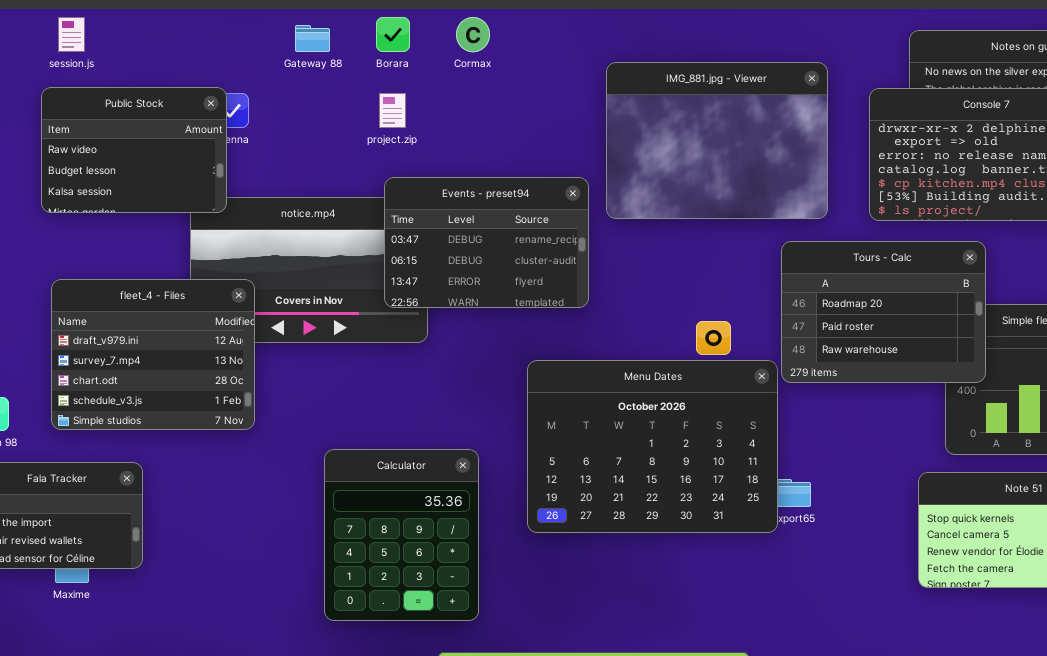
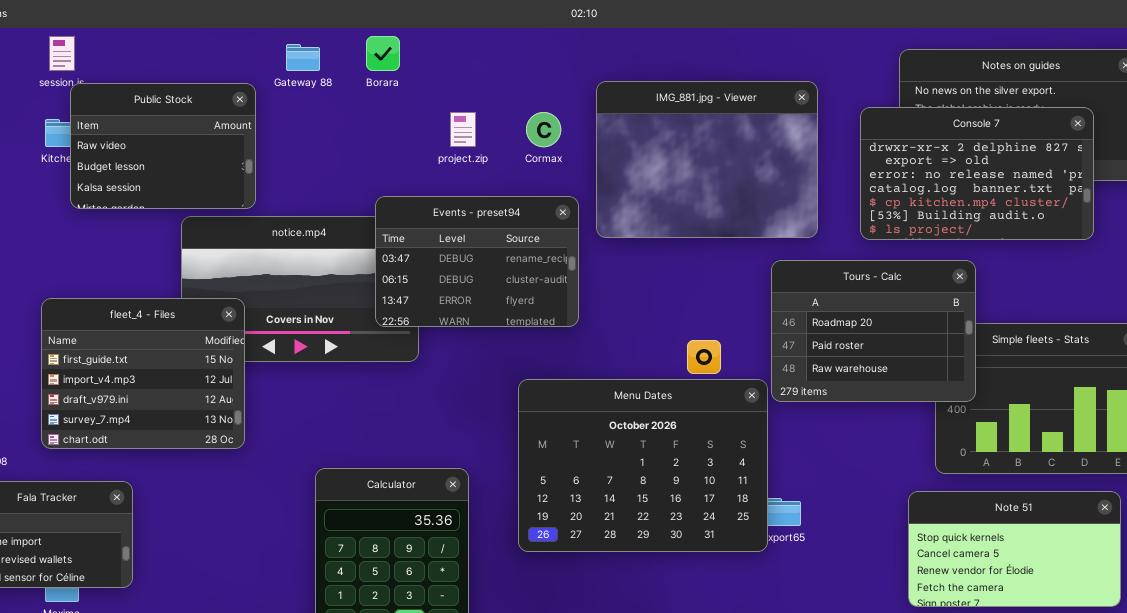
Cormax: [456,17,490,52] -> [526,112,561,147], moved
Public Stock: [41,87,227,213] -> [70,83,256,209], moved
project.zip: [379,93,406,128] -> [450,112,476,147], moved
fleet_4 - Files: [51,279,255,430] -> [41,298,245,449], scrolled up 2 rows

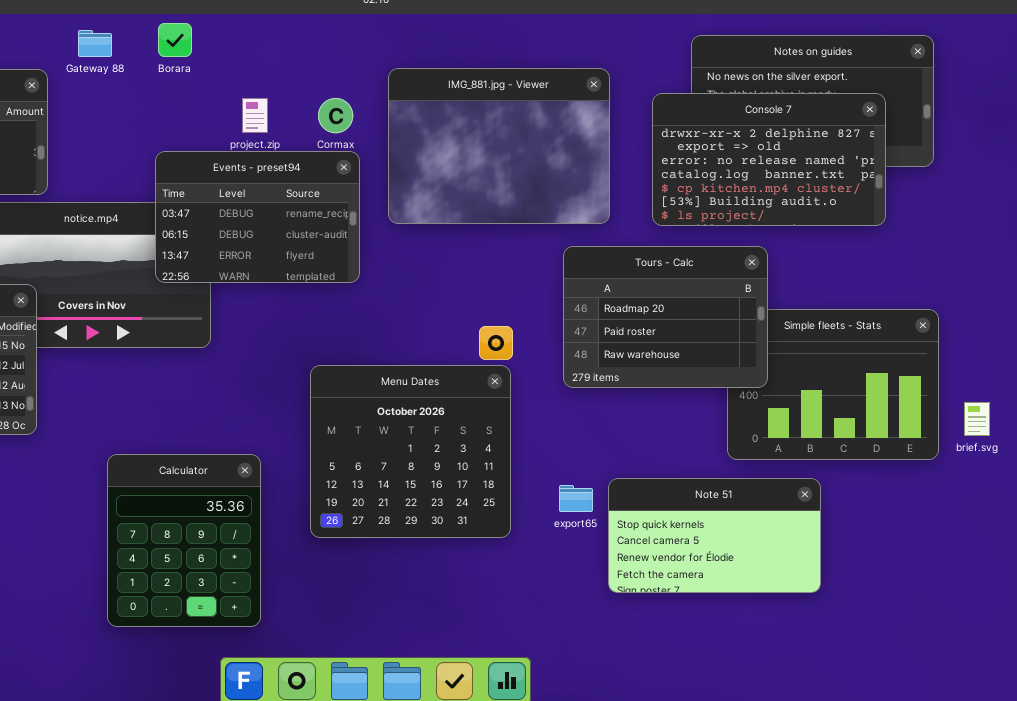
Events - preset94: [375,196,579,327] -> [155,151,360,283], moved
Menu Dates: [518,379,768,552] -> [310,365,511,538], resized
Note 51: [908,491,1121,607] -> [608,478,821,593], moved

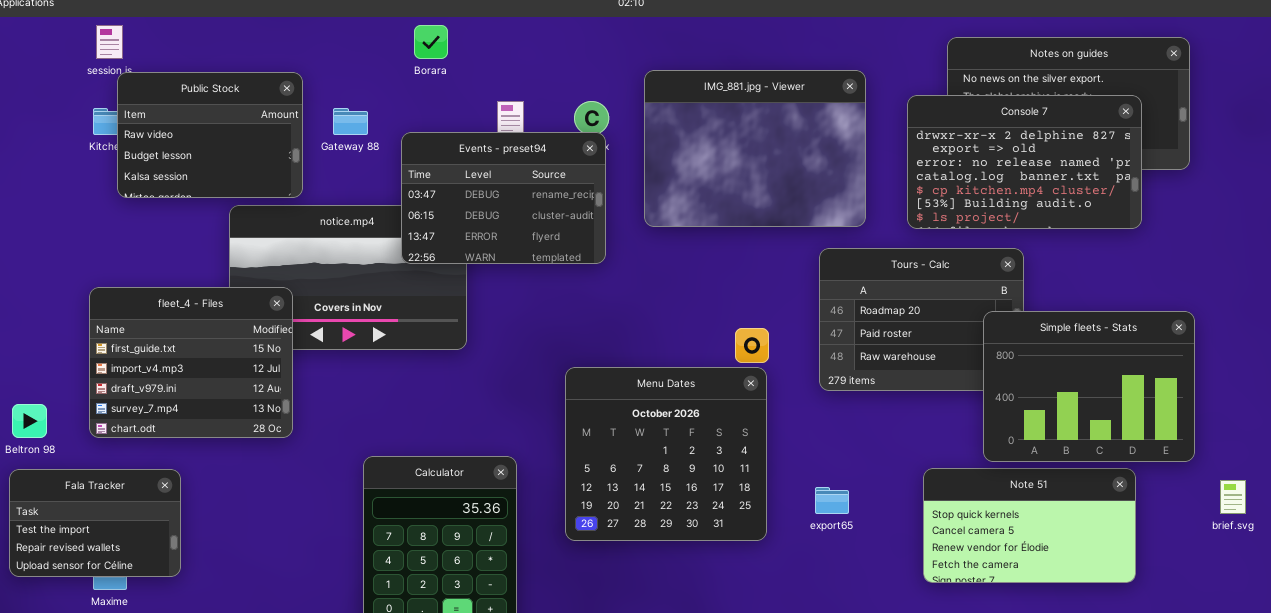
Gateway 88: [78,30,112,57] -> [333,108,368,135], moved
Events - preset94: [155,151,360,283] -> [401,132,606,264], moved
Simple fleets - Stats: [727,309,939,460] -> [983,311,1195,462], raised
brief.svg: [964,402,990,436] -> [1220,480,1246,514], moved
Note 51: [608,478,821,593] -> [923,468,1136,583], moved

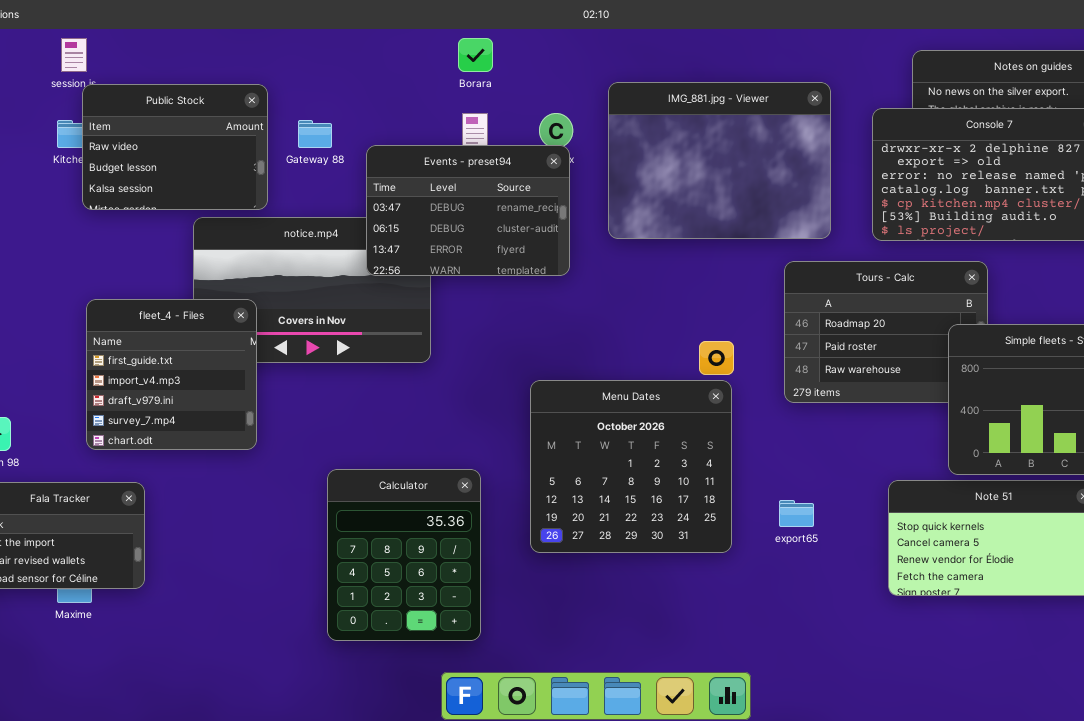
Borara: [414,25,448,59] -> [458,38,493,72], moved
fleet_4 - Files: [89,287,293,438] -> [86,299,257,450], resized

